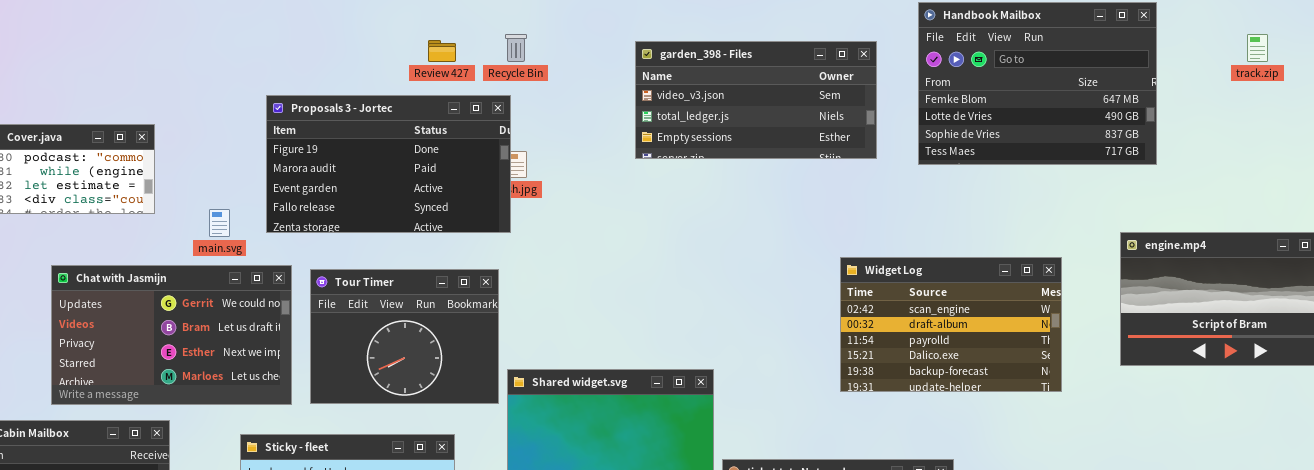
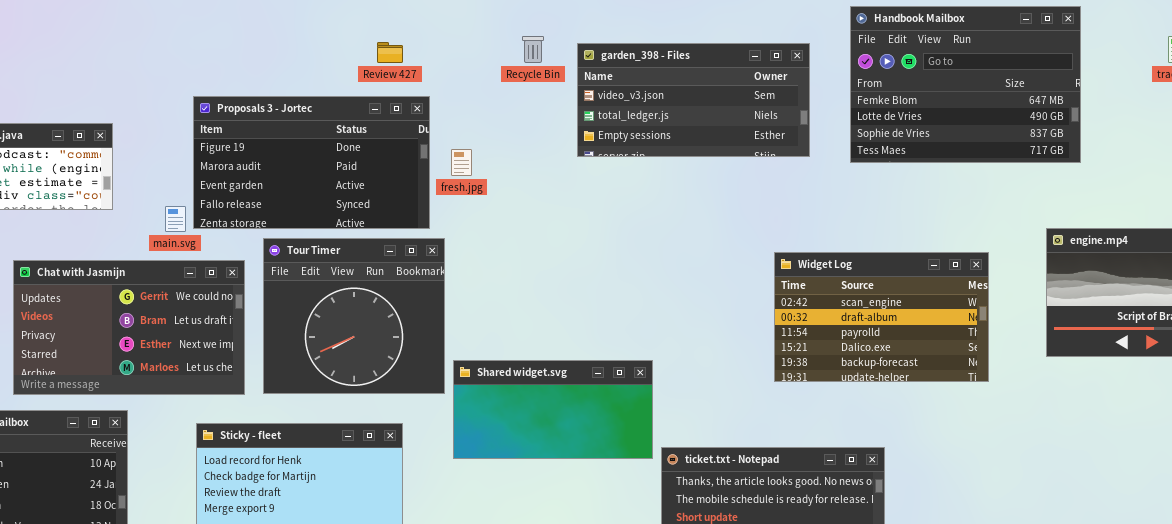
Recycle Bin: [505,34,527,62] -> [522,36,544,63], moved
Proposals 3 - Jortec: [266,95,511,233] -> [193,96,430,229], moved
Tour Timer: [310,269,499,404] -> [263,238,445,394], resized

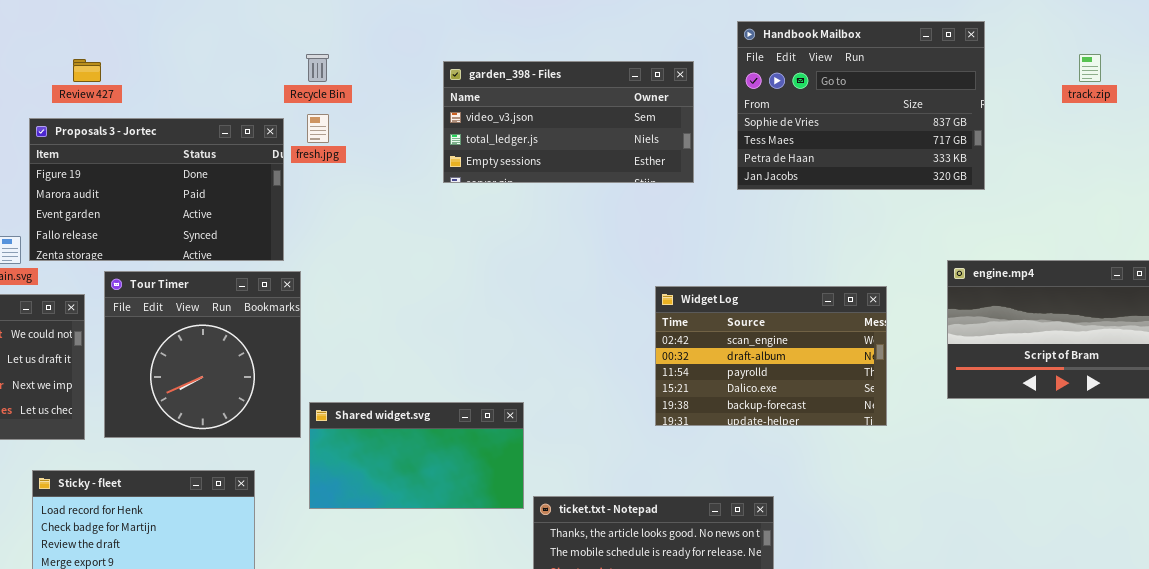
Handbook Mailbox: [850,6,1081,163] -> [737,21,985,190], scrolled down 2 rows
Recycle Bin: [522,36,544,63] -> [306,54,329,82], moved
Review 427: [377,42,403,63] -> [73,59,101,82], moved
fresh.jpg: [451,149,472,176] -> [307,114,329,143], moved

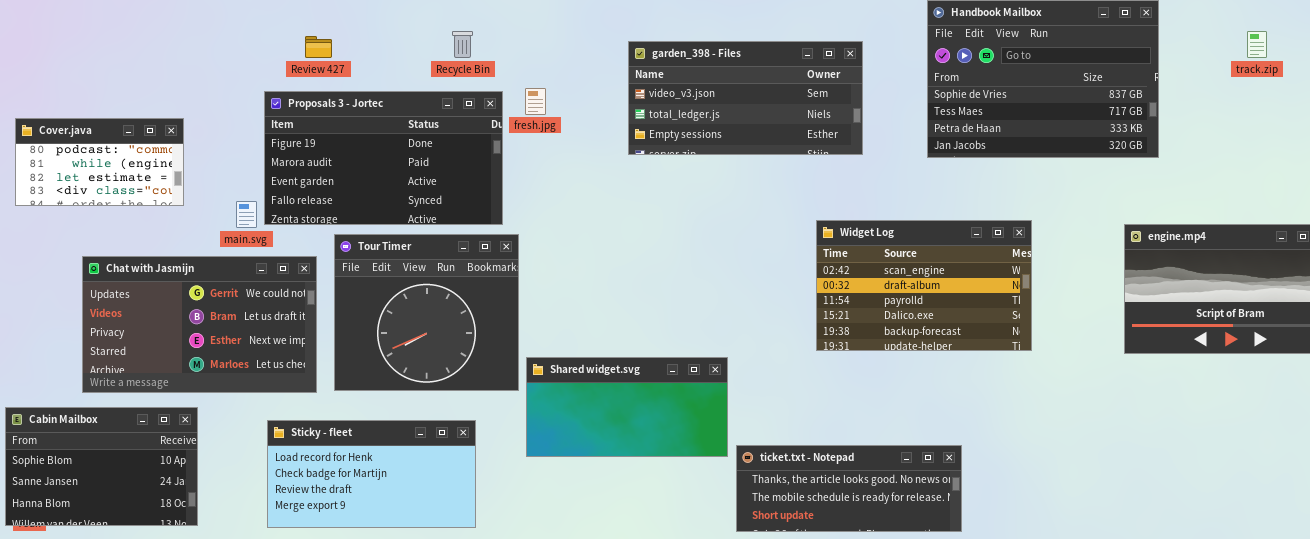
Recycle Bin: [306,54,329,82] -> [452,31,473,58], moved
garden_398 - Files: [443,61,694,183] -> [628,41,863,155], moved
Widget Log: [655,286,887,426] -> [816,220,1032,351], moved

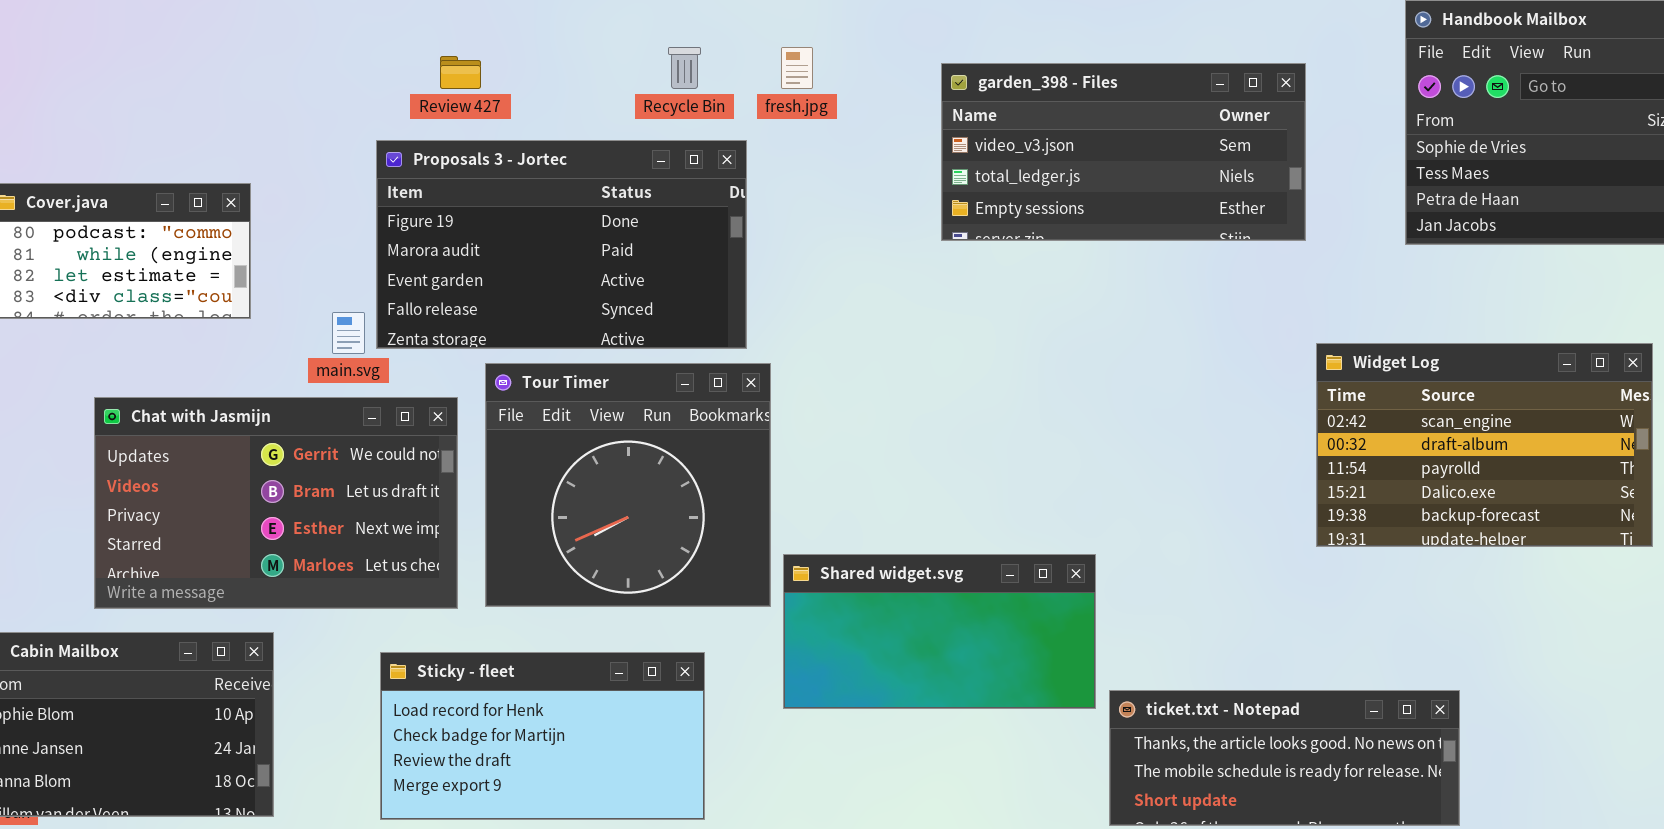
fresh.jpg: [525,88,546,115] -> [781,47,813,89], moved
Widget Log: [816,220,1032,351] -> [1316,343,1653,547], moved

